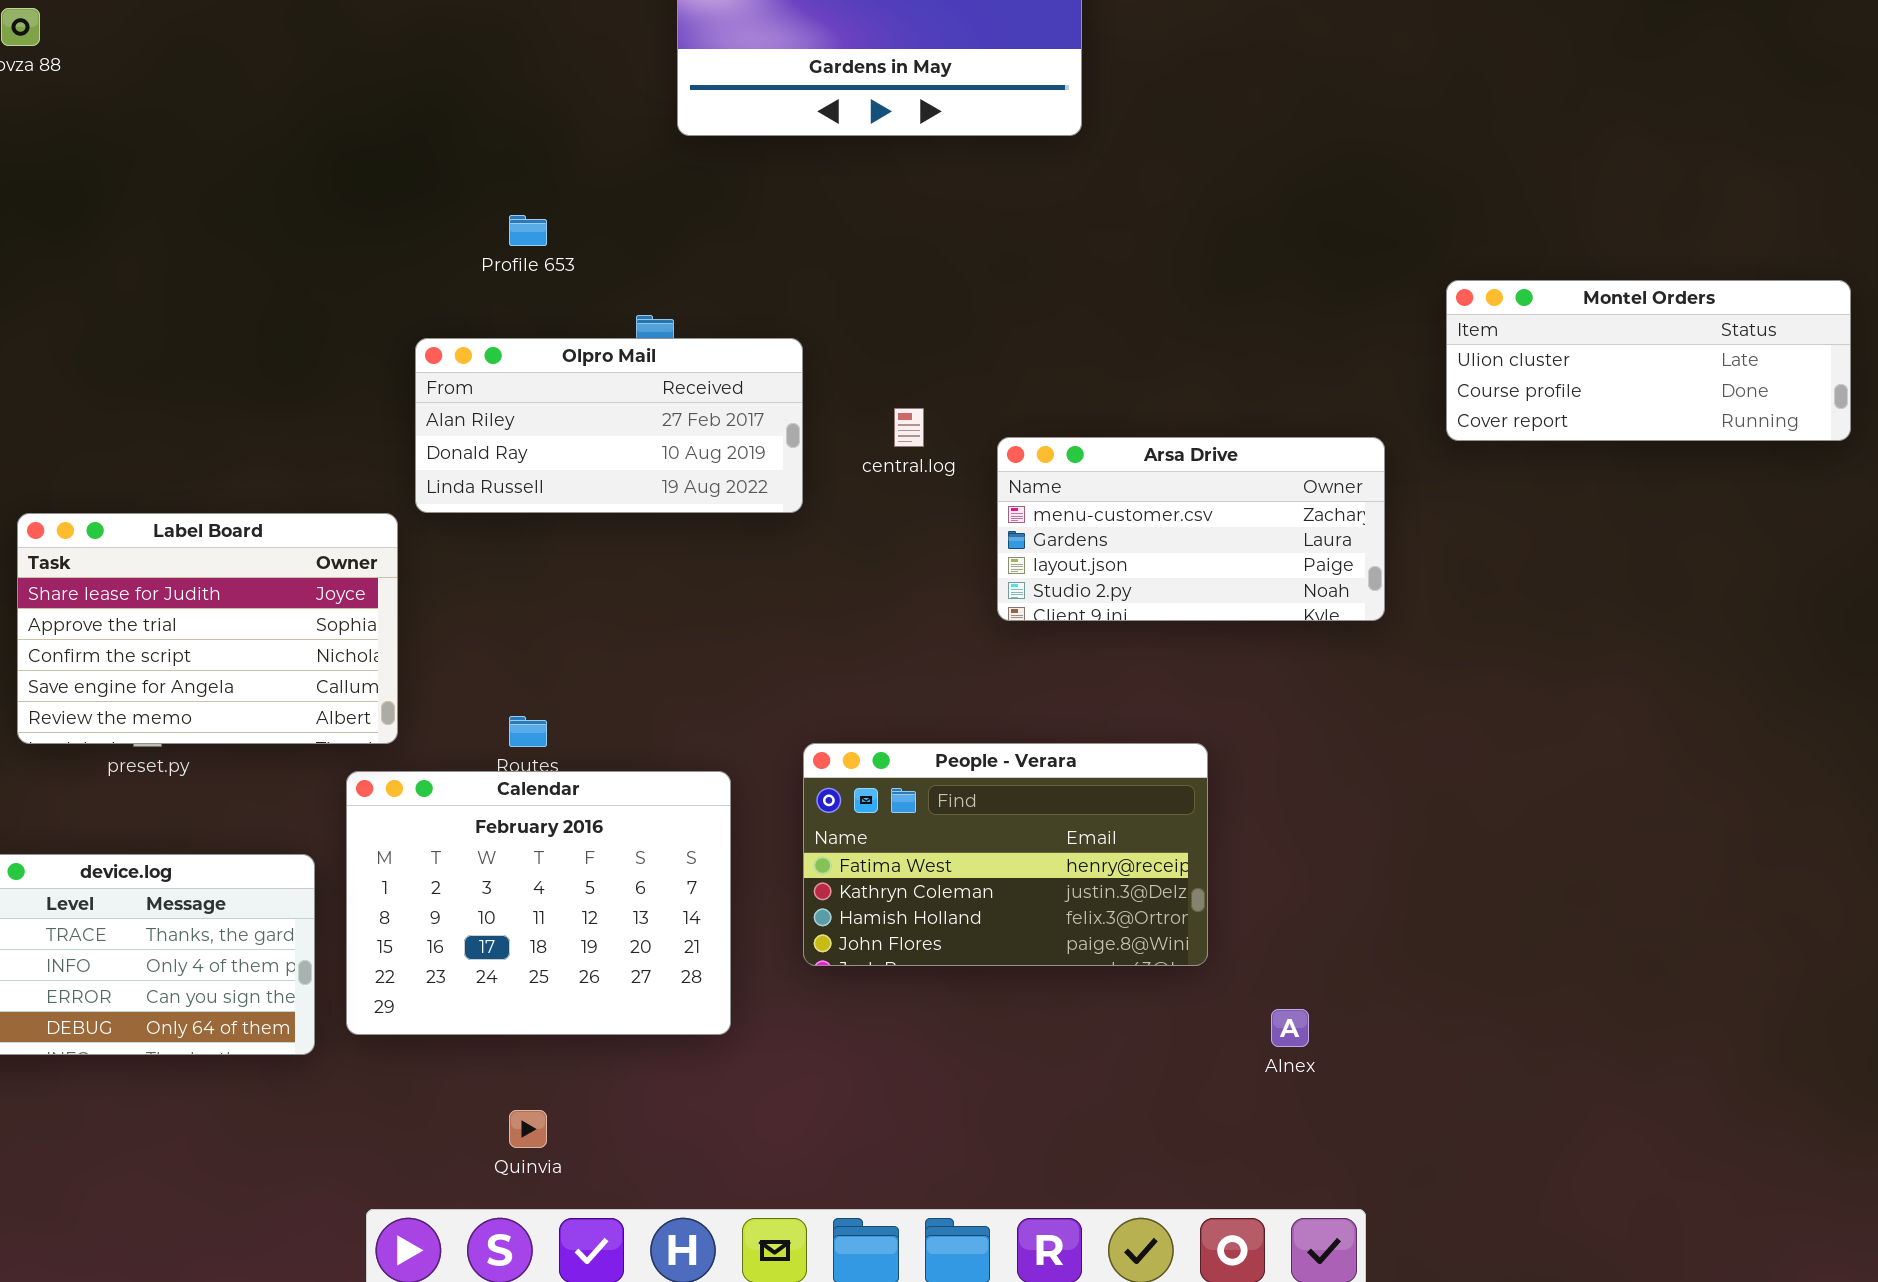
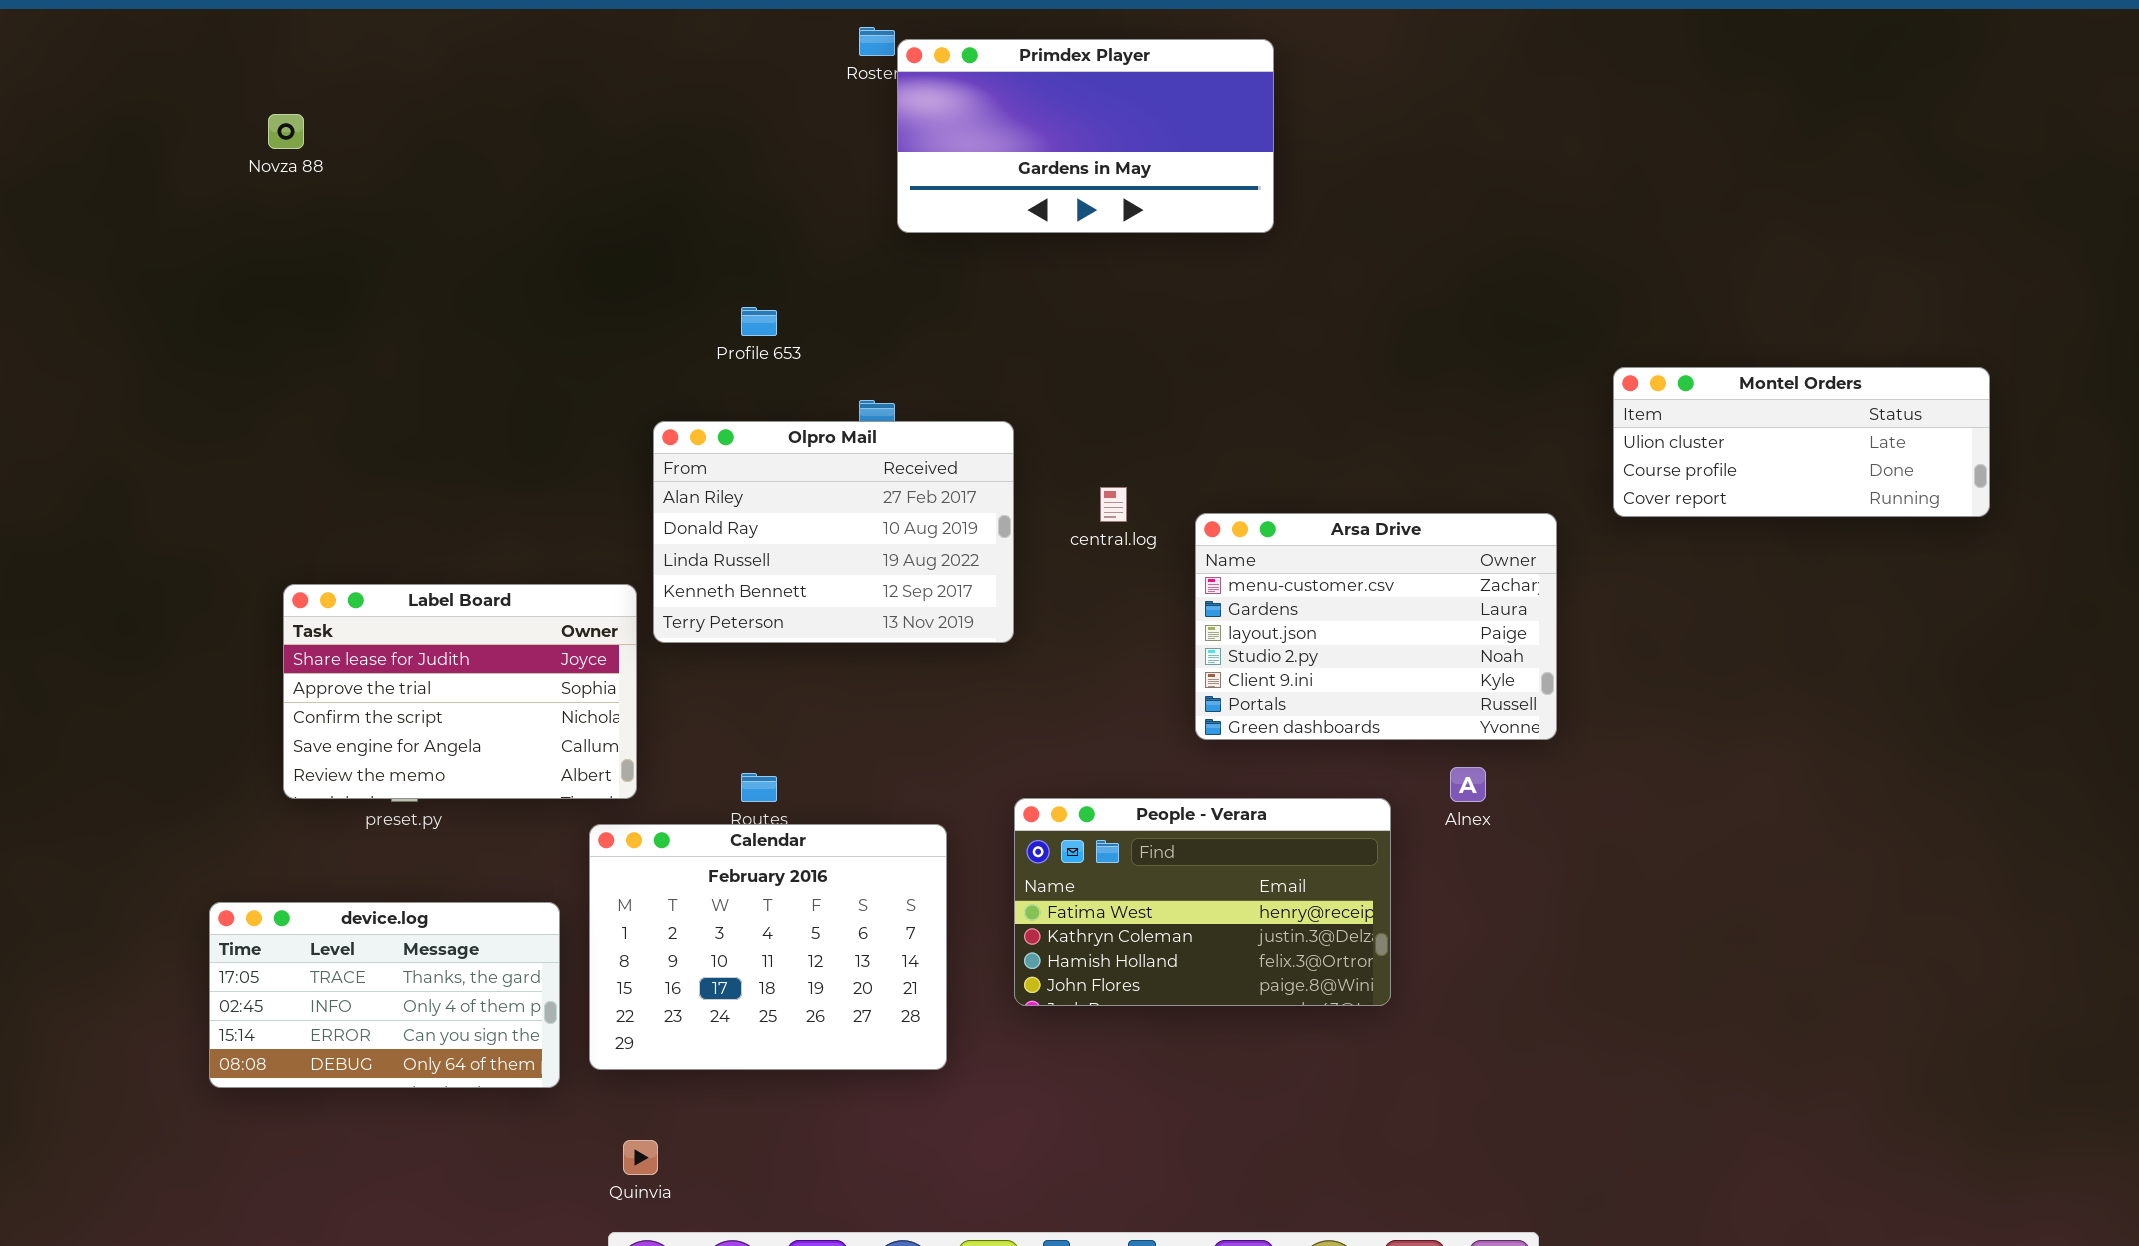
Olpro Mail: [415,338,803,513] -> [653,421,1014,643], resized
Arsa Drive: [997,437,1385,621] -> [1195,513,1557,740], resized
Alnex: [1271,1009,1309,1047] -> [1450,767,1486,802], moved
Quinvia: [509,1110,547,1148] -> [623,1140,658,1175], moved

